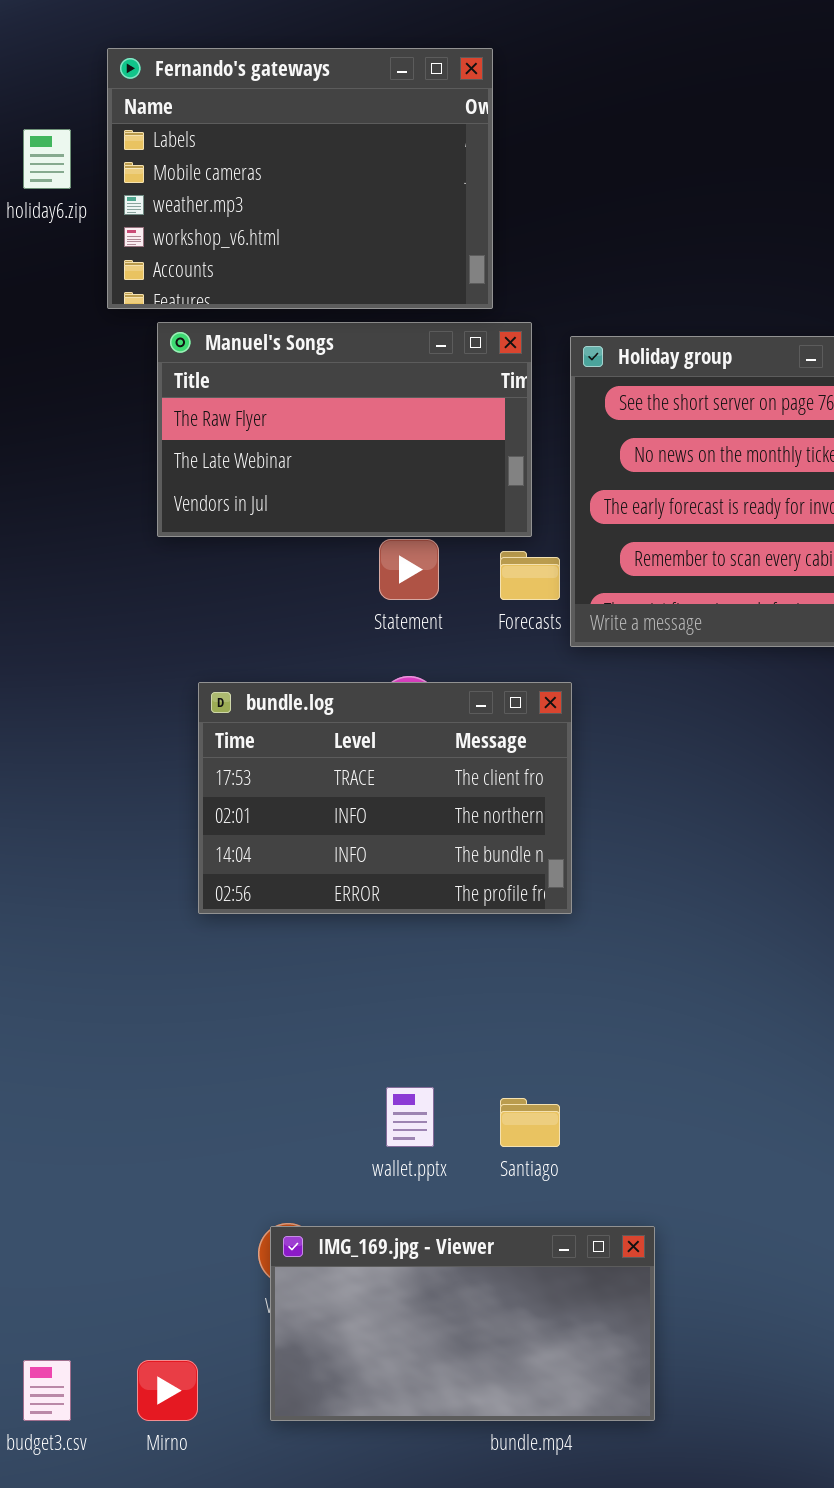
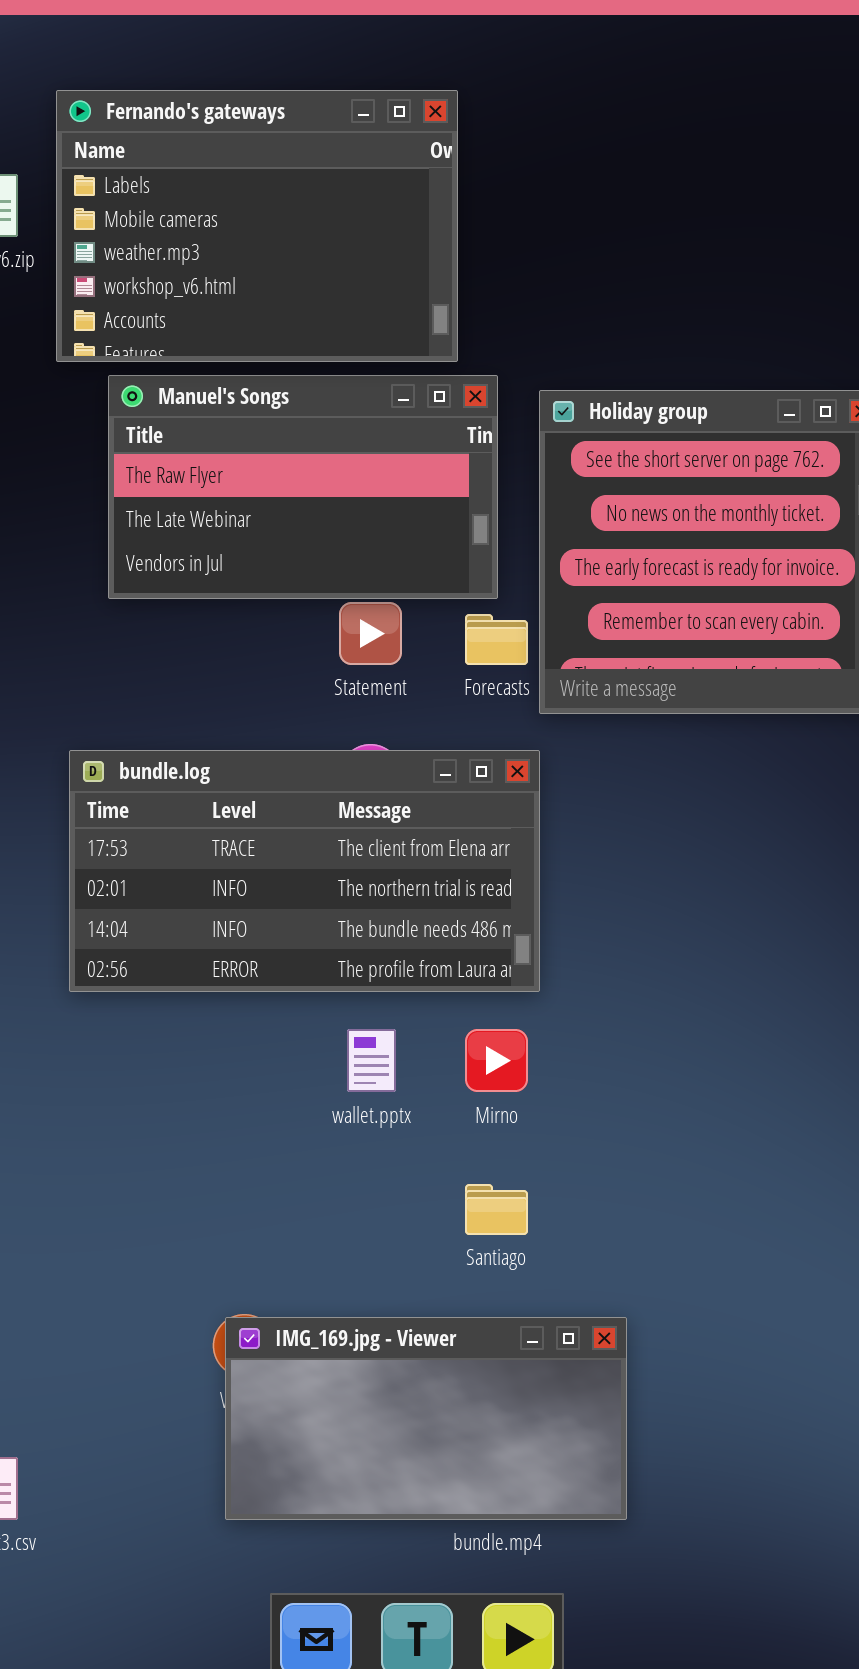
bundle.log: [198,682,572,914] -> [69,750,540,992], resized
wallet.pptx: [386,1087,434,1147] -> [347,1029,396,1092], moved
Mirno: [137,1360,198,1421] -> [465,1029,528,1092], moved

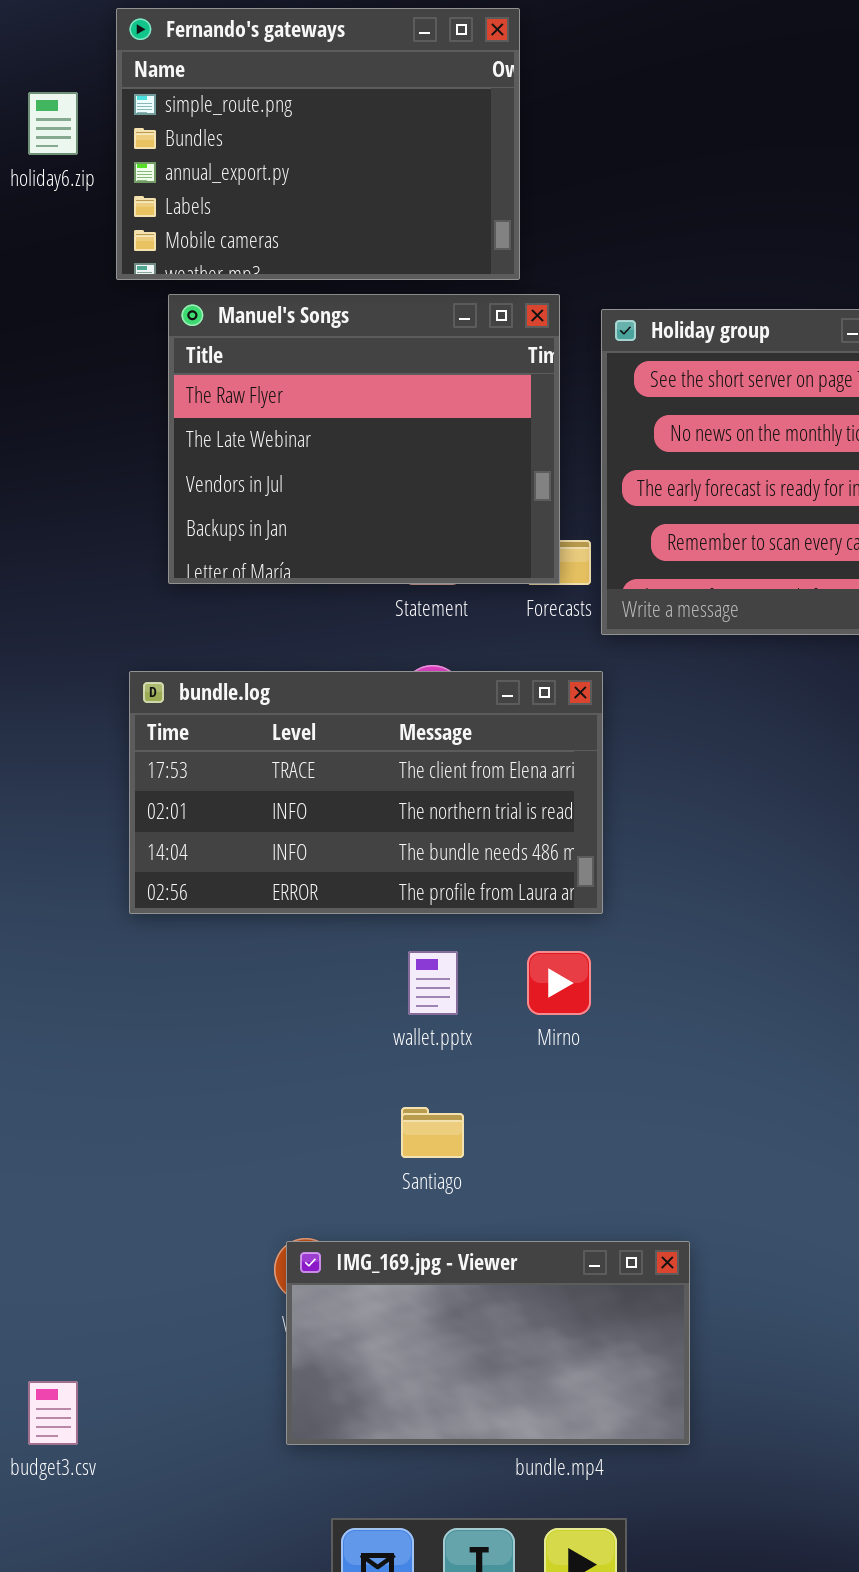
Fernando's gateways: [56,90,458,362] -> [116,8,520,280], scrolled up 3 rows
Manuel's Songs: [108,375,498,599] -> [168,294,560,584], resized
Santiago: [465,1184,528,1235] -> [401,1107,464,1158], moved

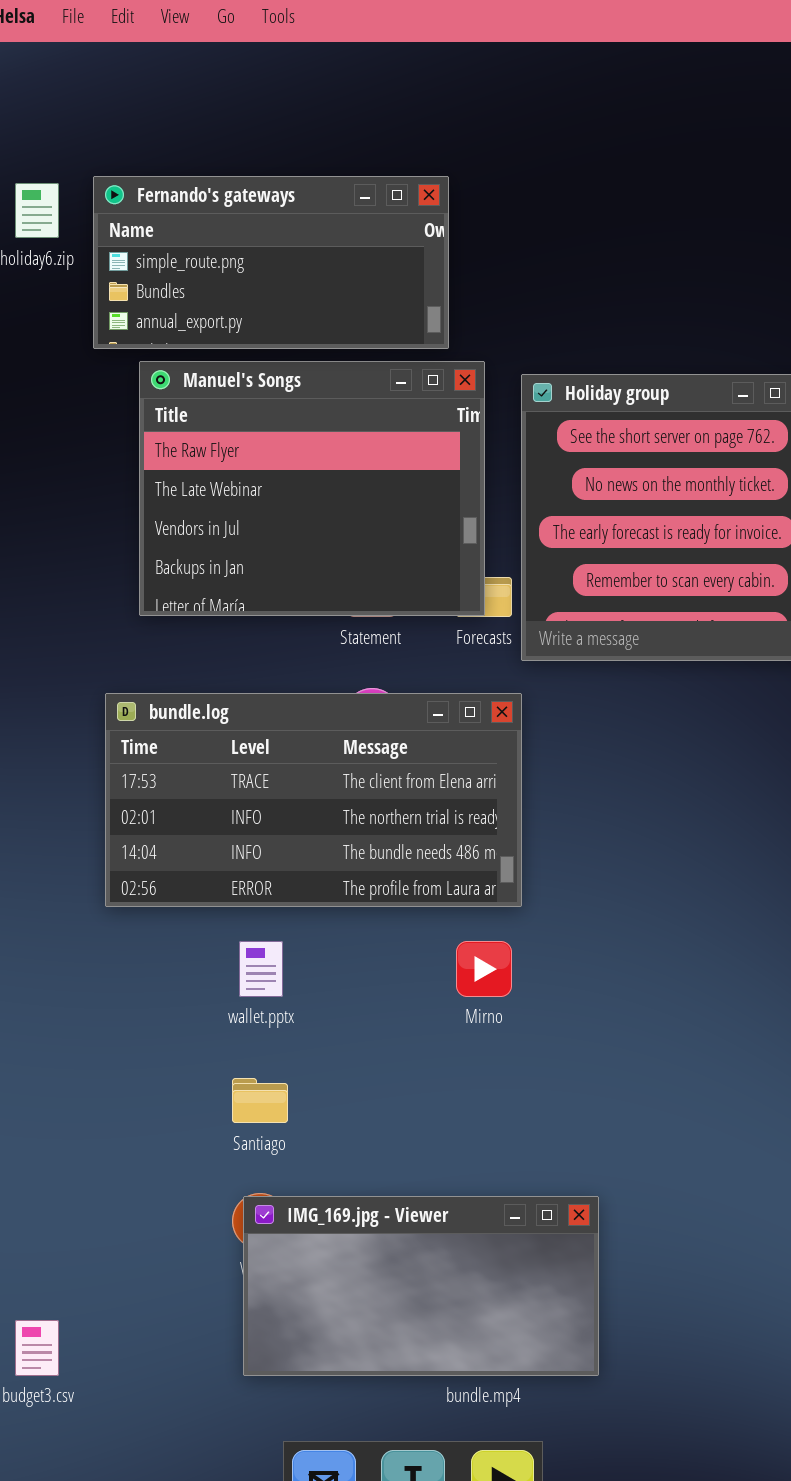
Fernando's gateways: [116,8,520,280] -> [93,176,449,349], resized
wallet.pptx: [408,951,458,1015] -> [239,941,283,997], moved
Santiago: [401,1107,464,1158] -> [232,1078,288,1123], moved

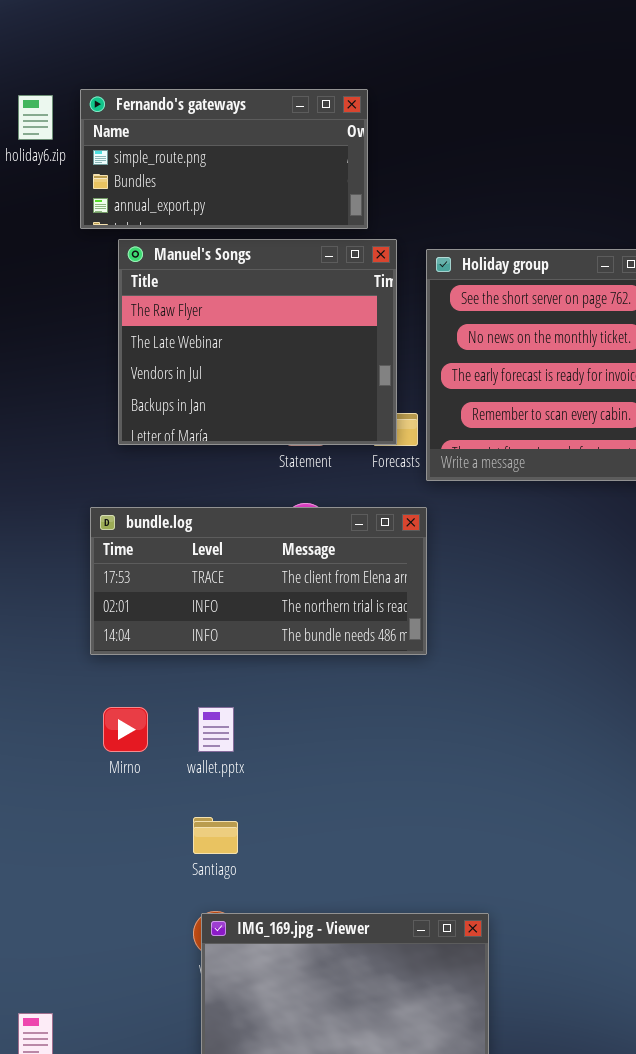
bundle.log: [105,693,522,907] -> [90,507,427,655], resized
Mirno: [456,941,512,997] -> [103,707,148,752], moved

